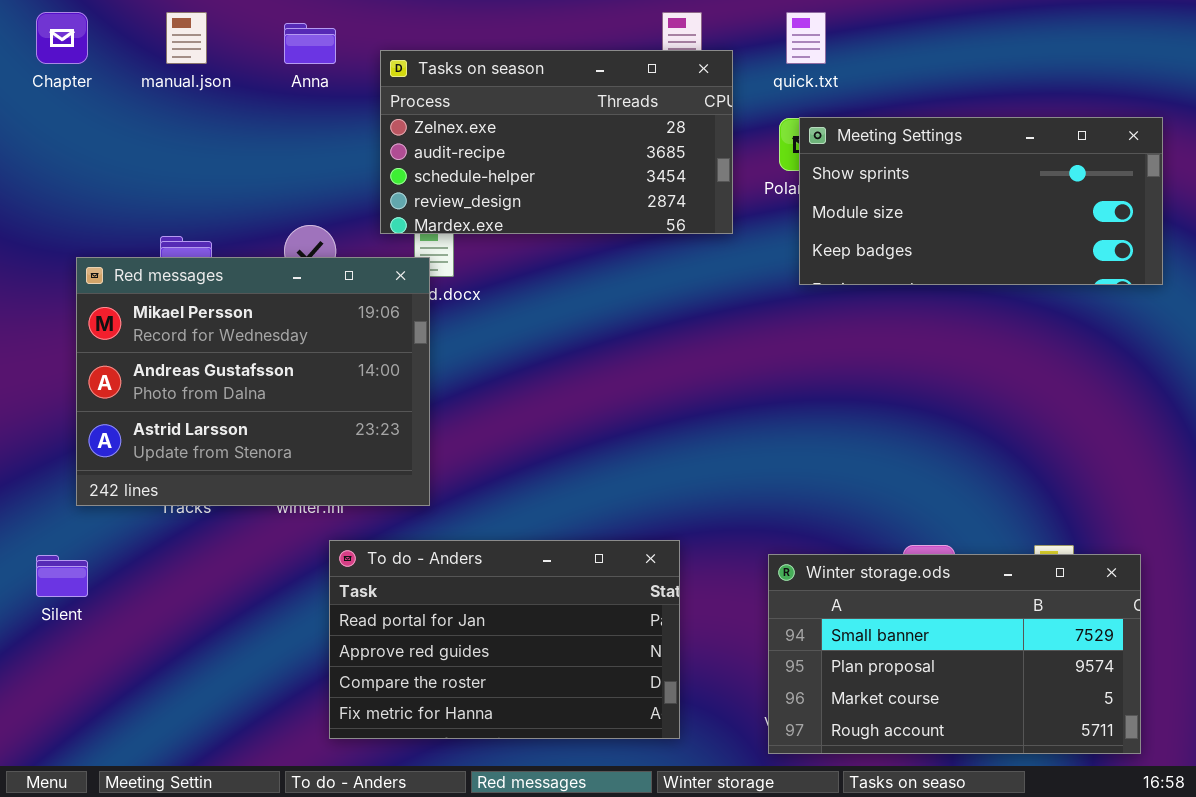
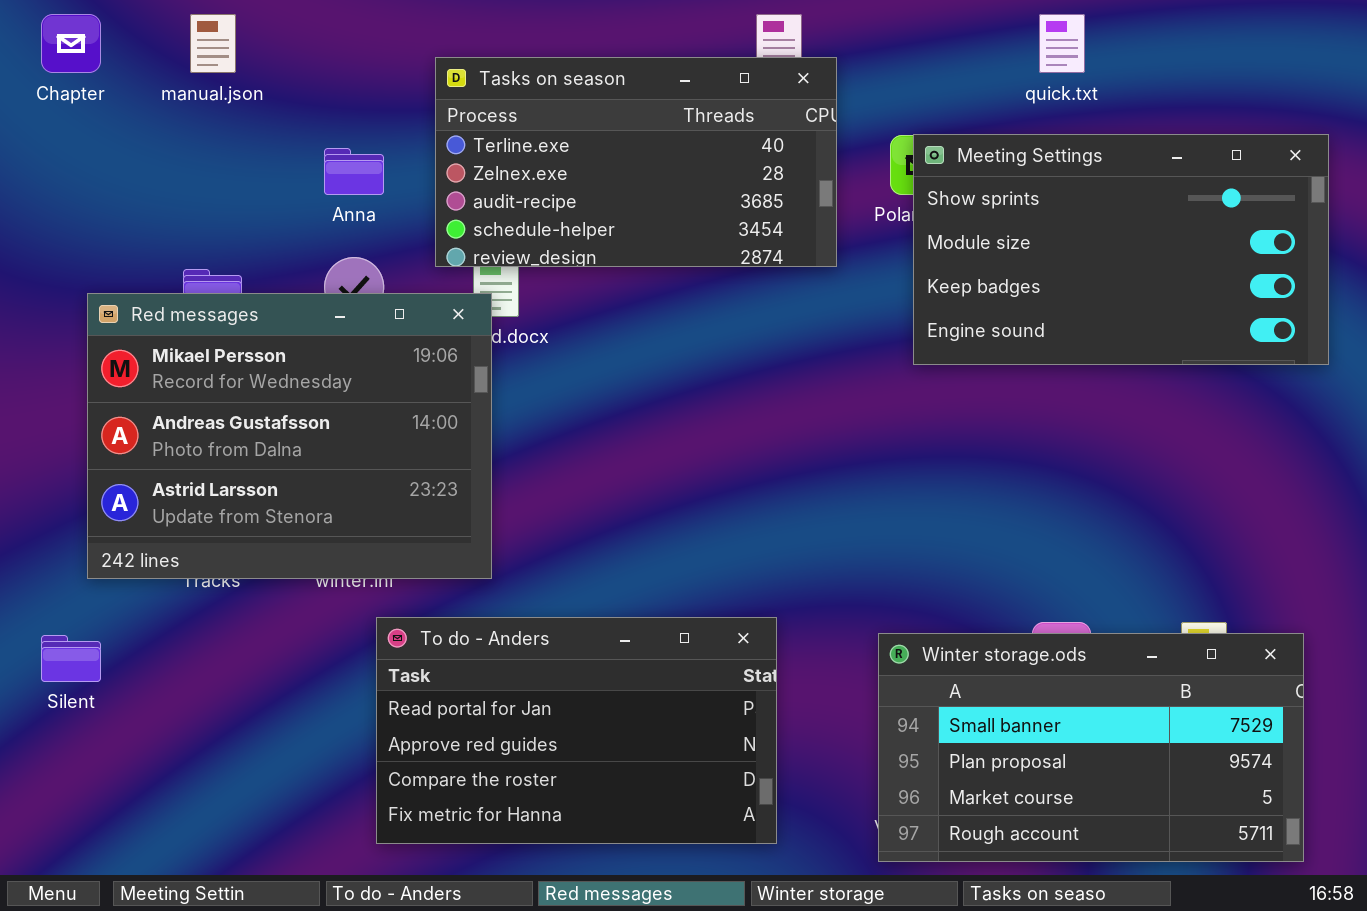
quick.txt: [786,12,826,64] -> [1039,14,1085,73], moved
Anna: [284,23,336,64] -> [324,148,384,195], moved
Tasks on season: [380,50,733,234] -> [435,57,837,267], scrolled up 1 row
Meeting Settings: [799,117,1163,285] -> [913,134,1329,365], resized

